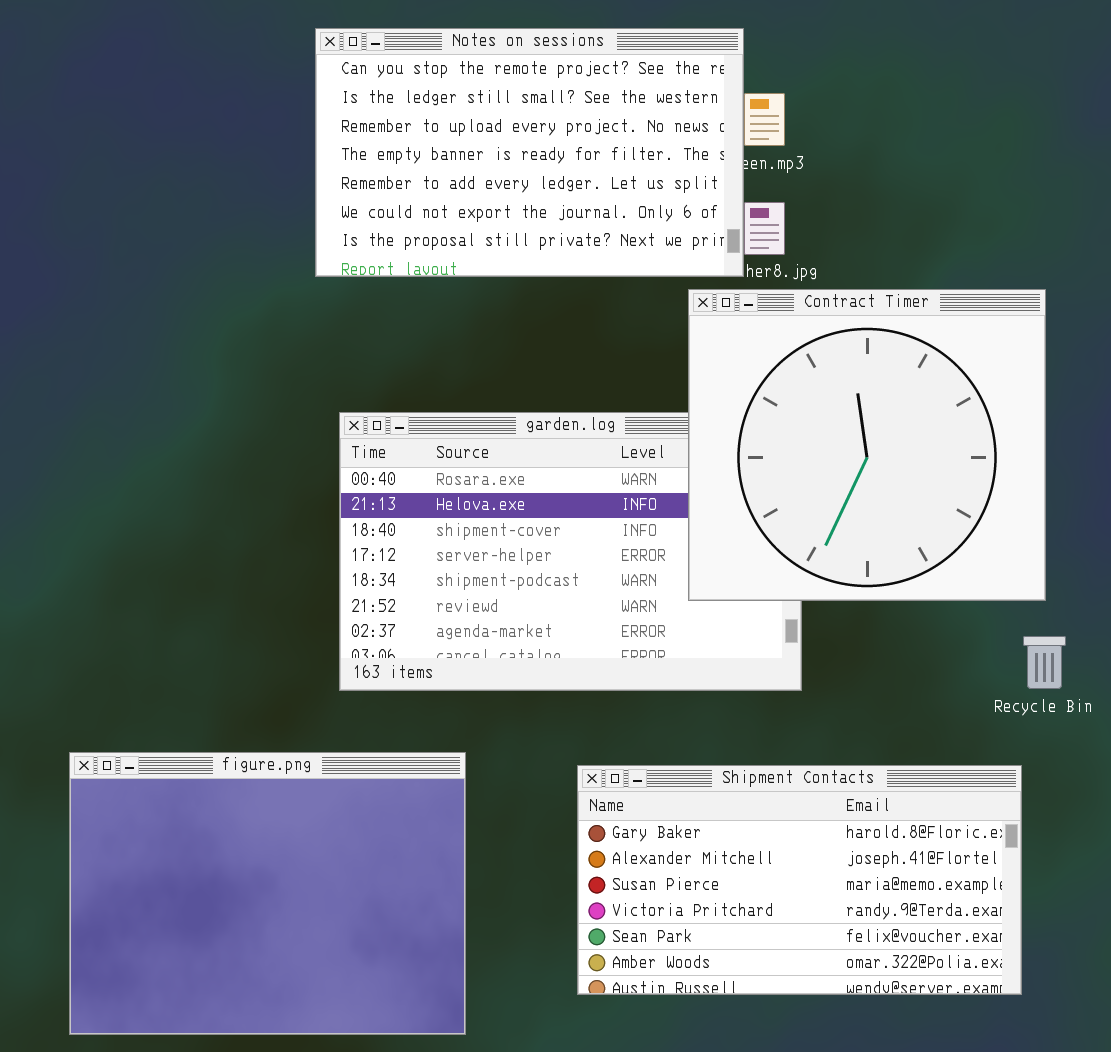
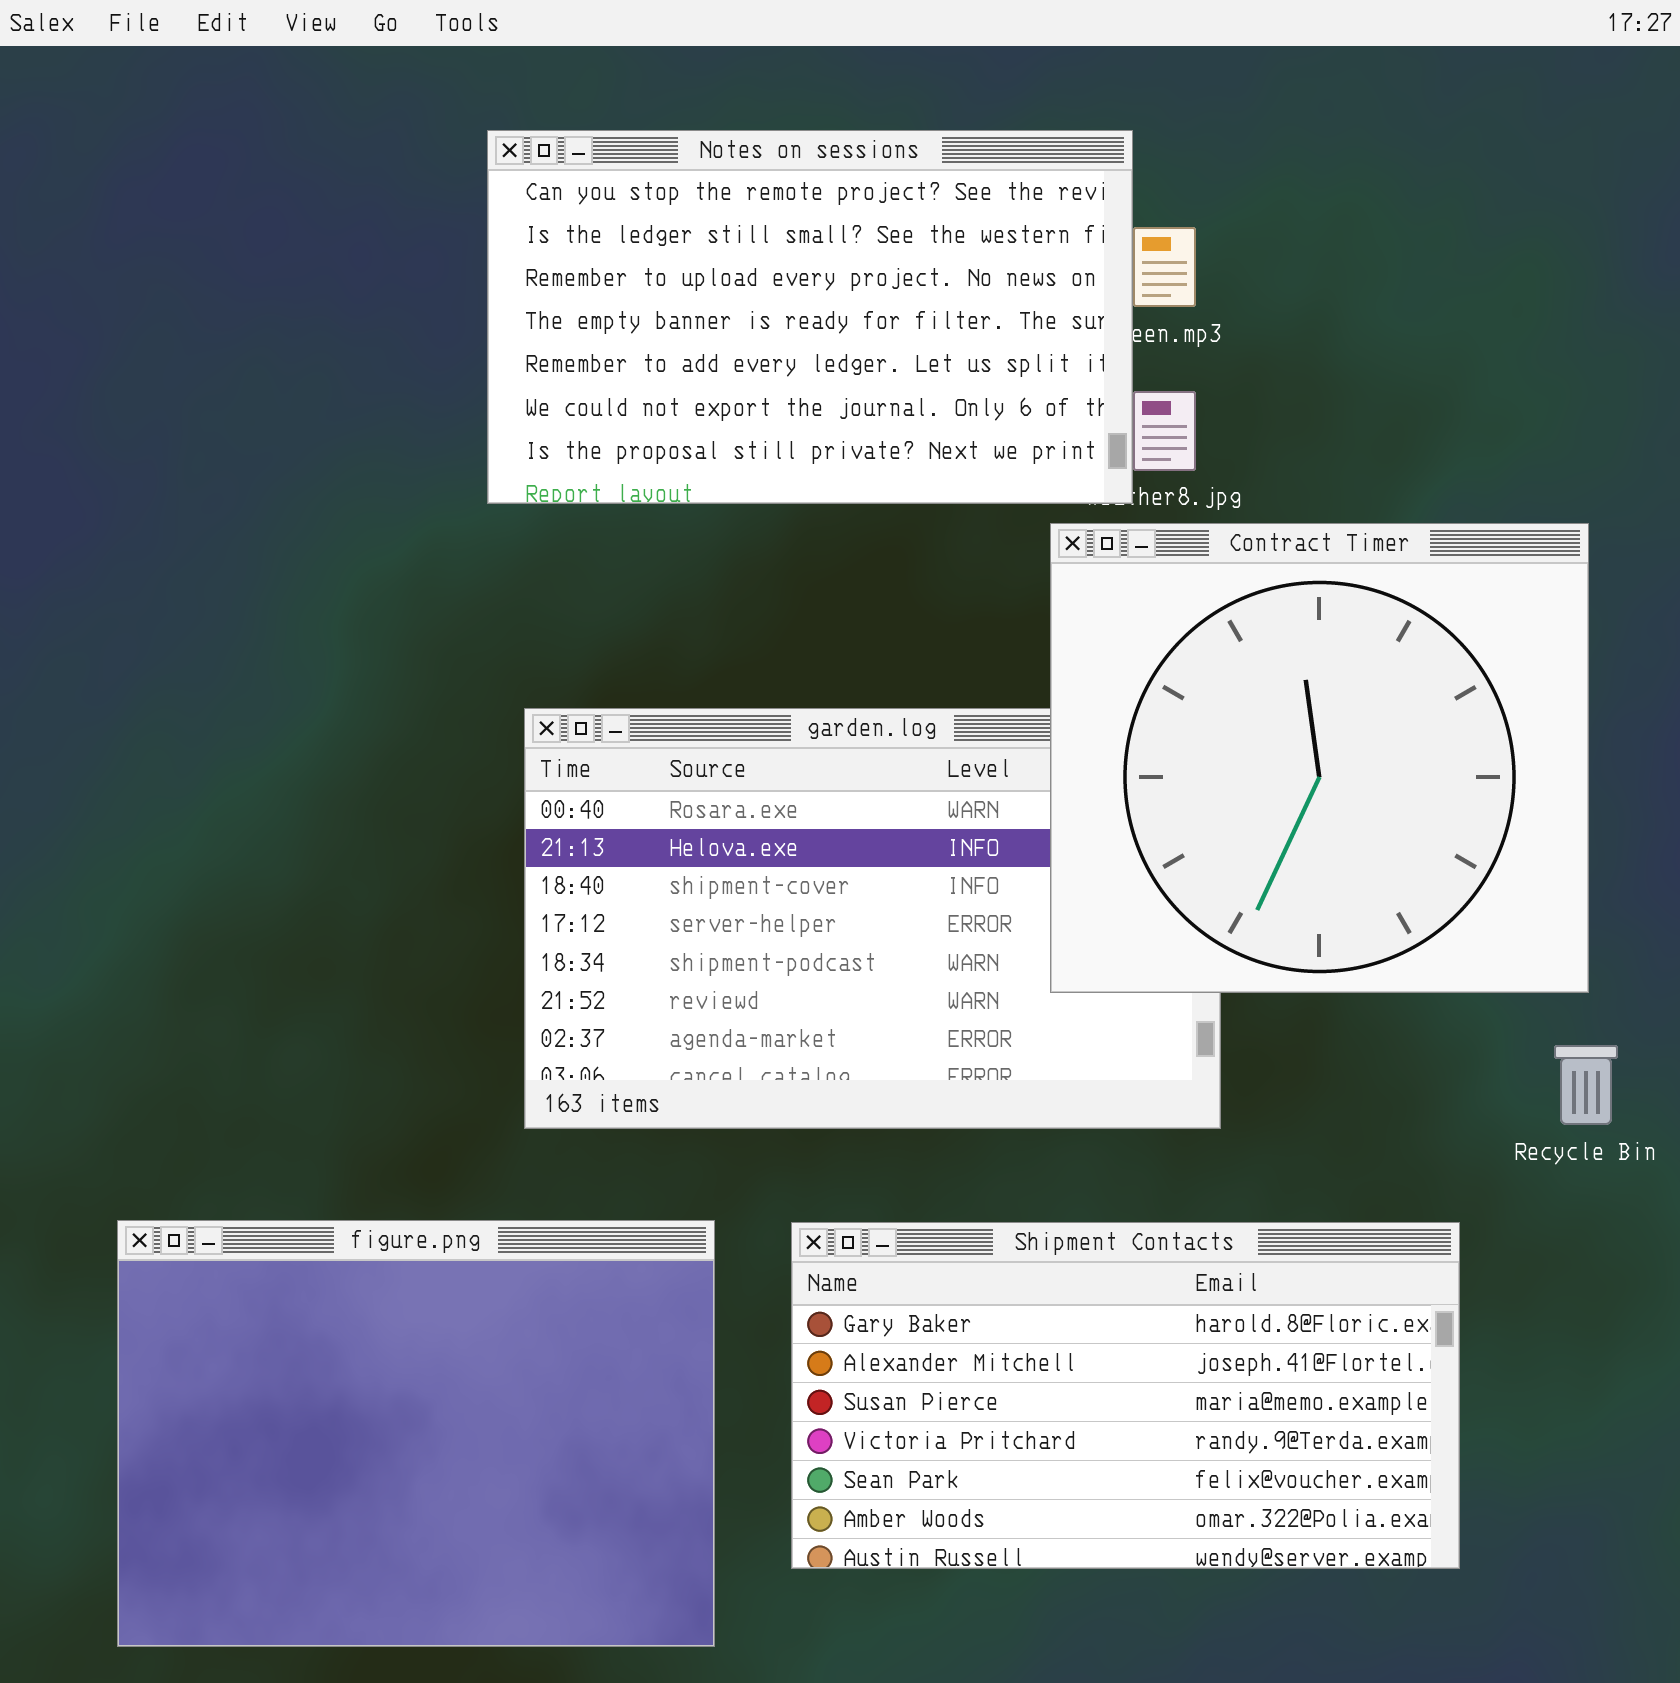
Shipment Contacts: [577,765,1022,995] -> [791,1222,1460,1569], moved

